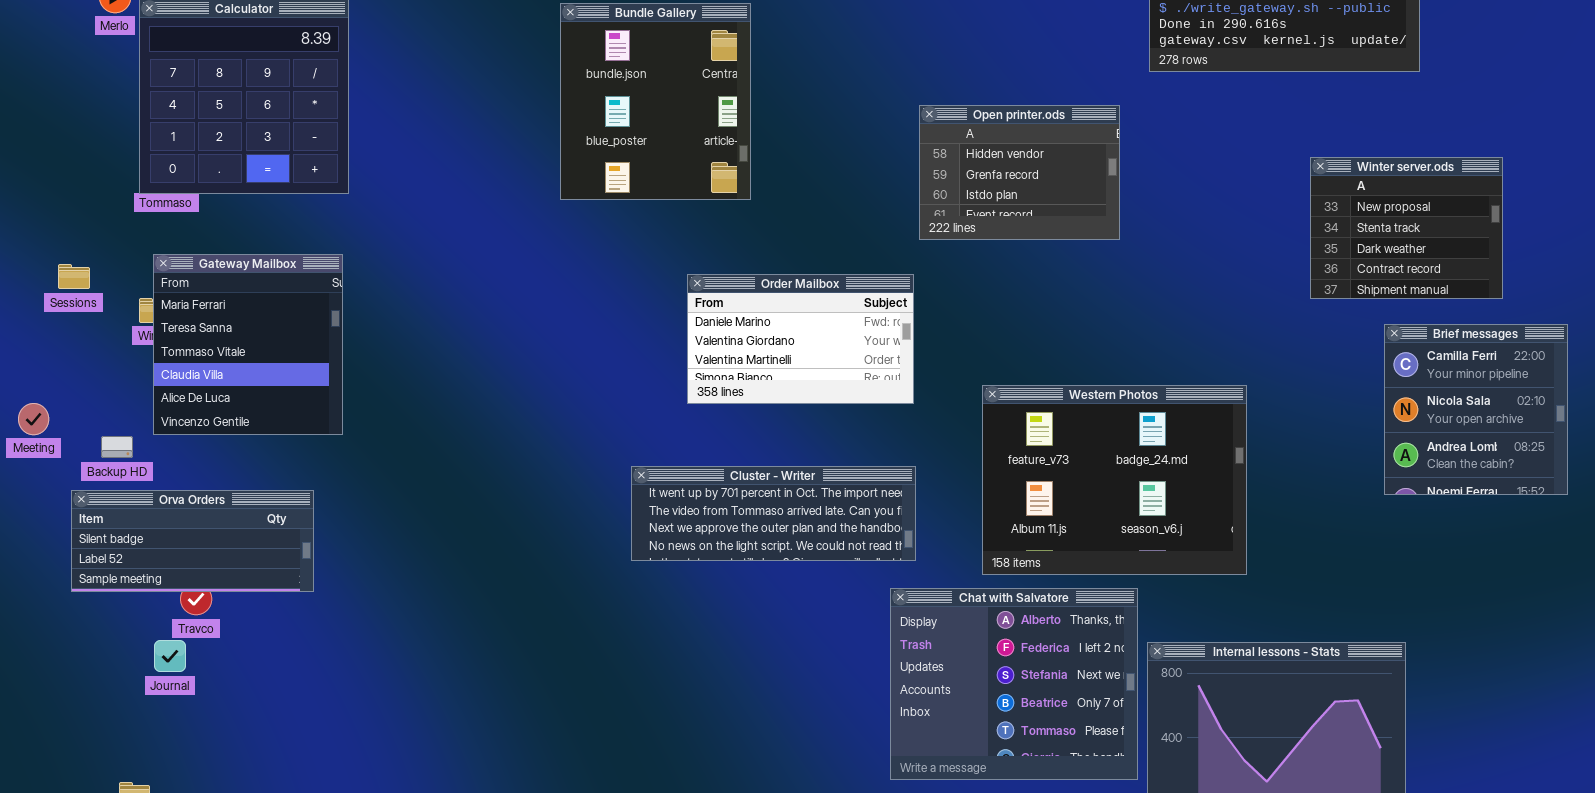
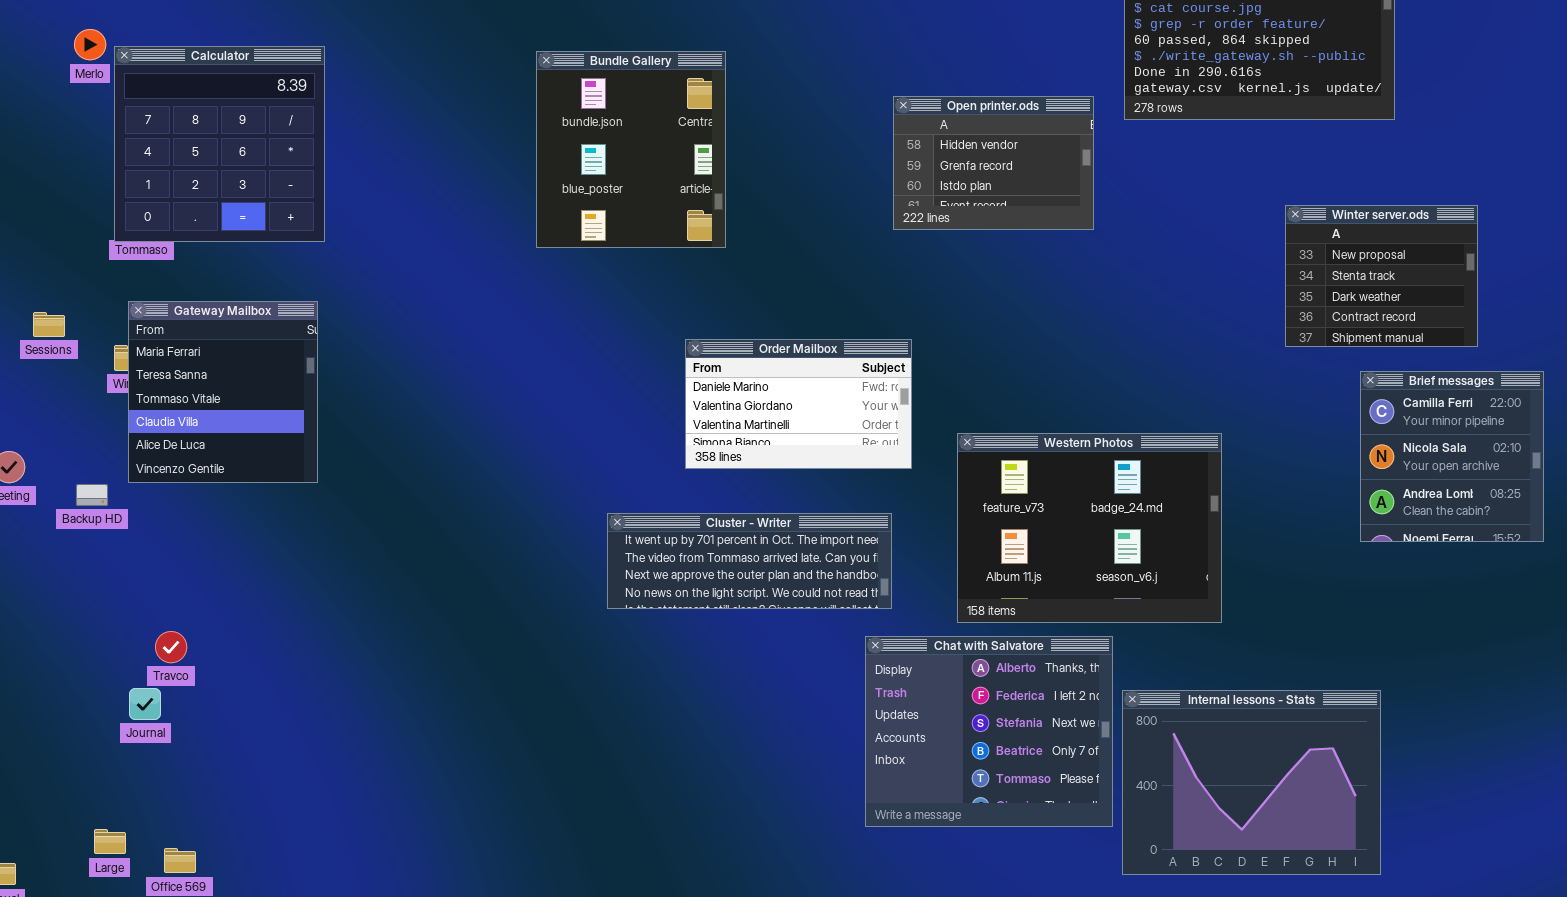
Open printer.ods: [919,105,1120,240] -> [893,96,1094,230], moved
Order Mailbox: [687,274,914,404] -> [685,339,912,469], moved
Orva Orders: [71,490,314,592] -> none, closed

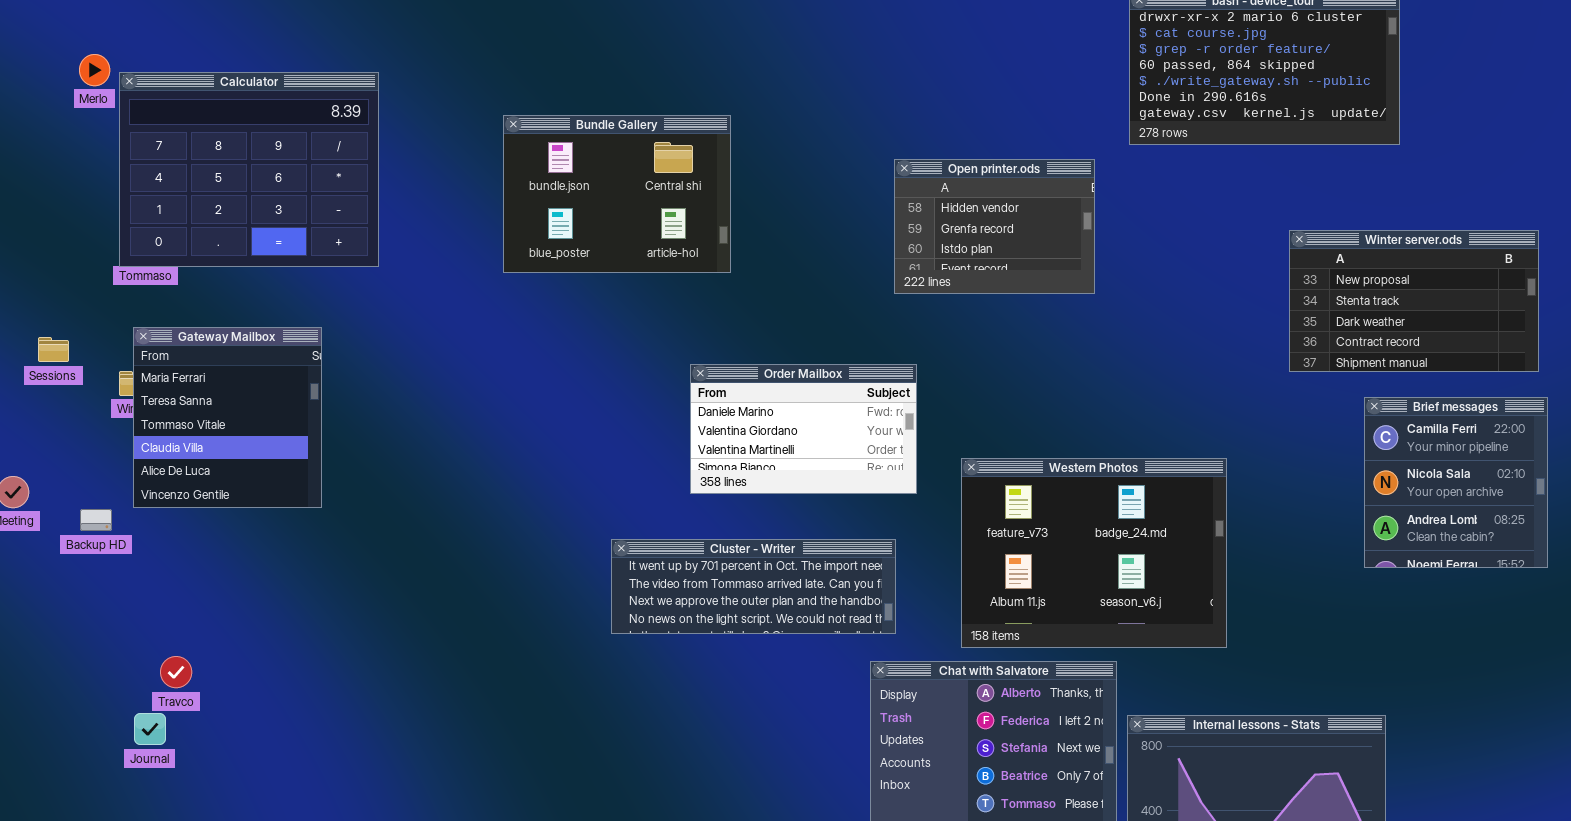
Calculator: [114,46,325,242] -> [119,72,379,267], resized
Bundle Gallery: [536,51,726,248] -> [503,115,731,273], resized
Open printer.ods: [893,96,1094,230] -> [894,159,1095,294], moved
Winter server.ods: [1285,205,1478,347] -> [1289,230,1539,372], resized

